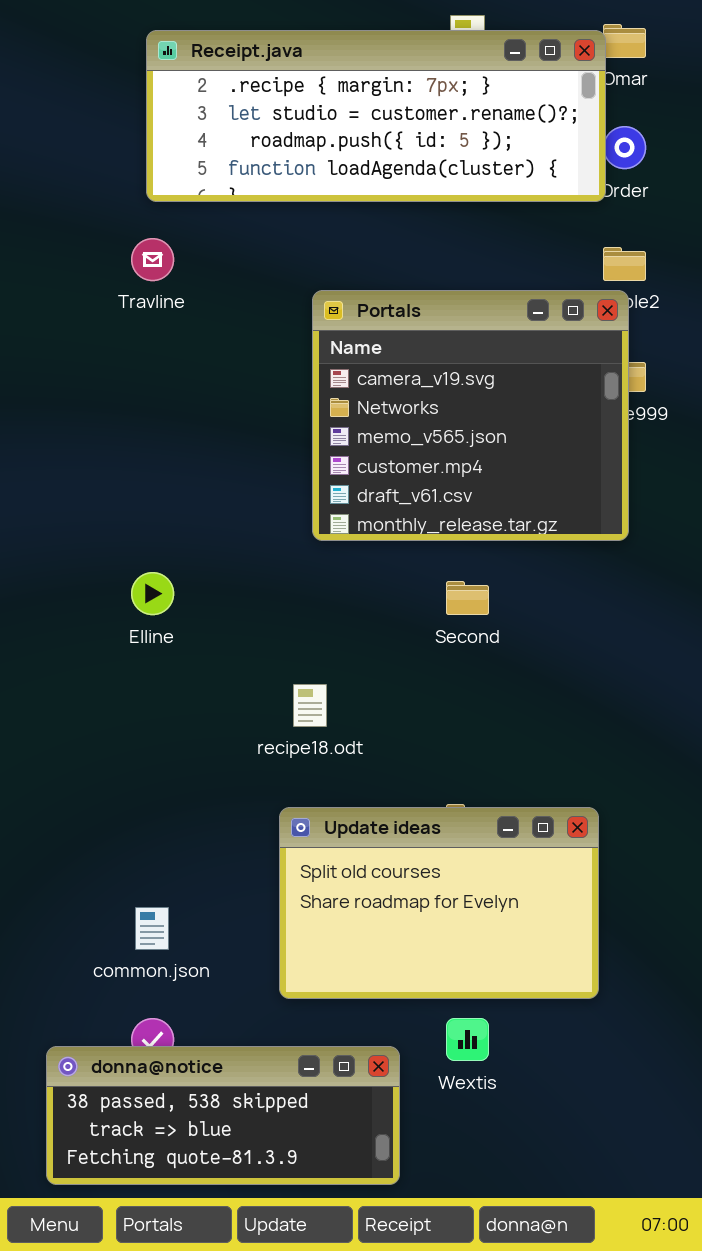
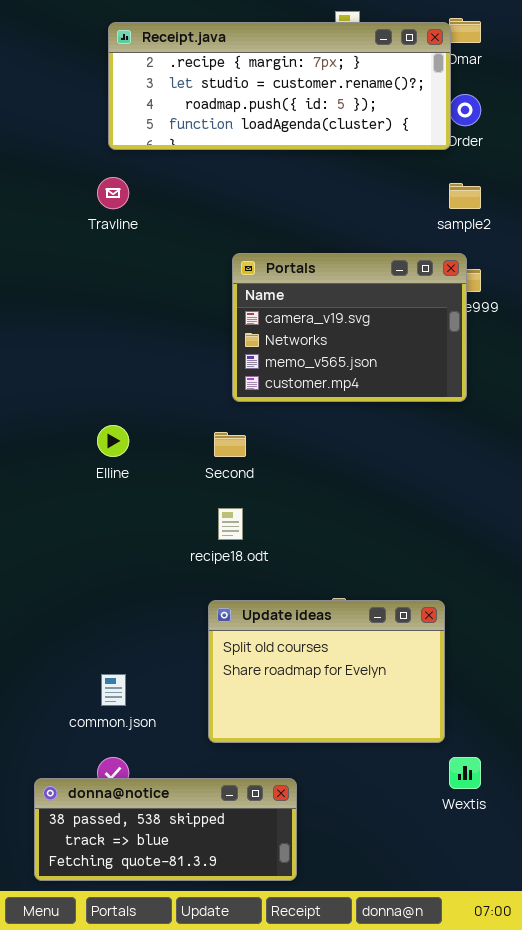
Portals: [312,290,629,541] -> [232,253,467,402], resized
Second: [446,581,489,615] -> [214,432,246,457], moved
Wextis: [446,1018,489,1061] -> [449,757,481,789], moved

